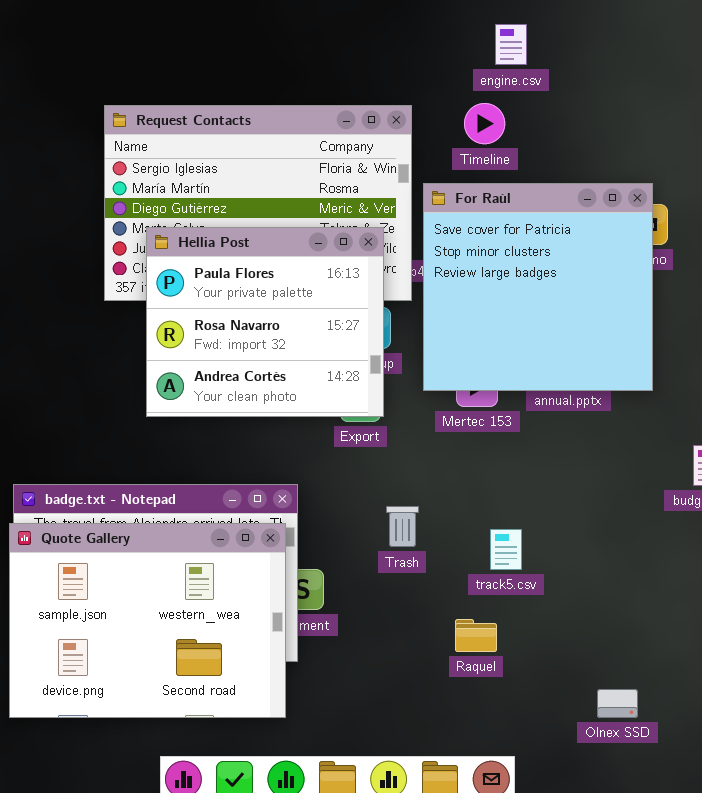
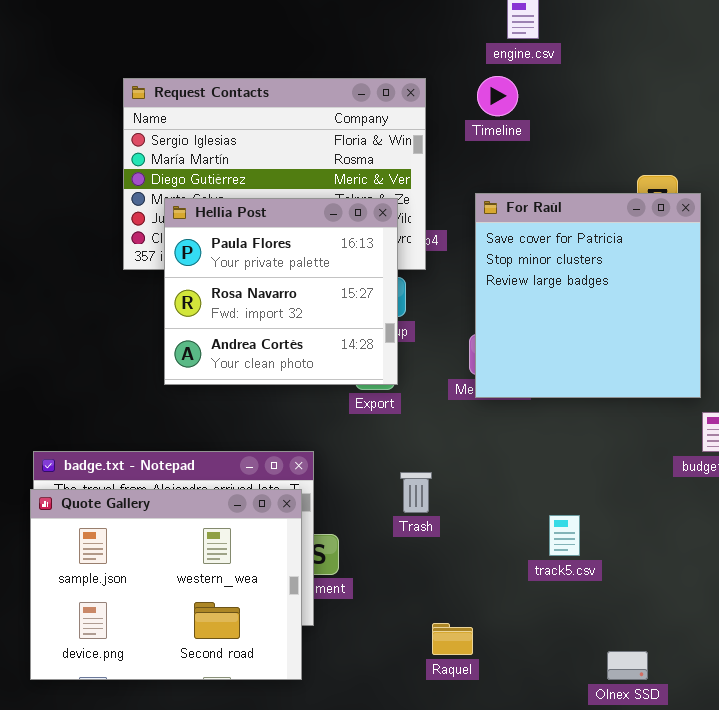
For Raúl: [423,183,653,391] -> [475,193,701,398], moved
track5.csv: [490,529,522,570] -> [549,515,580,556], moved
Raquel: [455,619,497,652] -> [432,623,473,655], moved

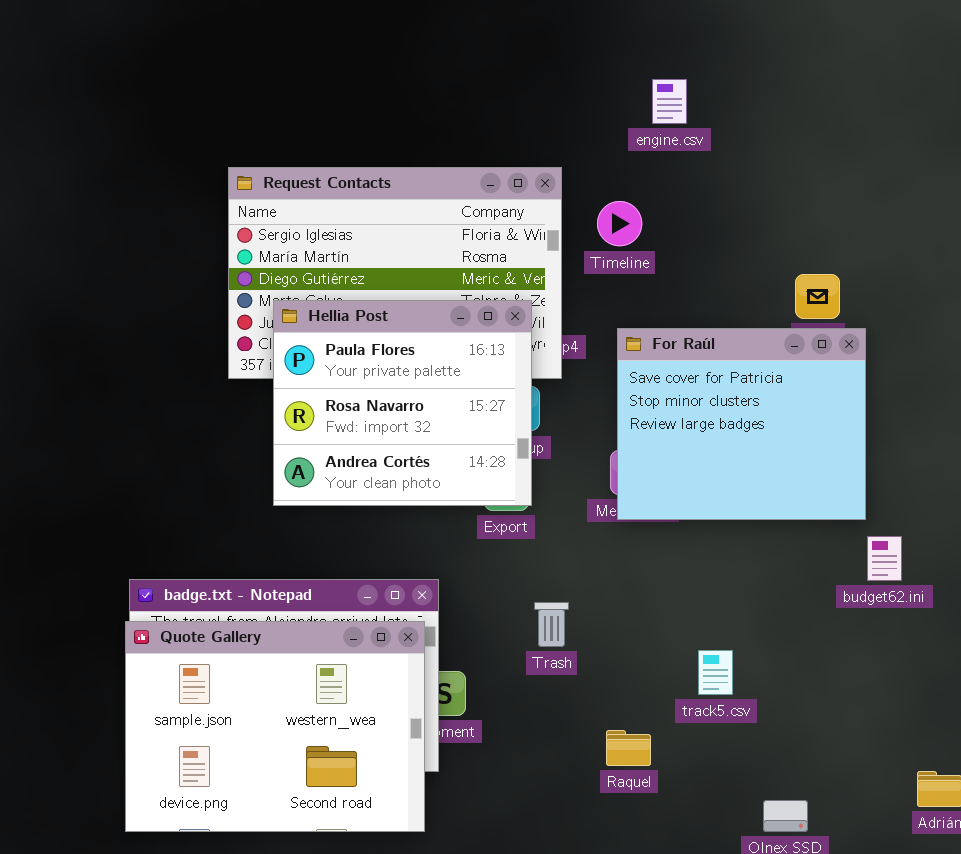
Timeline: [477,76,518,116] -> [597,201,642,246], moved
For Raúl: [475,193,701,398] -> [617,328,866,520], resized
Raquel: [432,623,473,655] -> [606,730,651,766], moved

